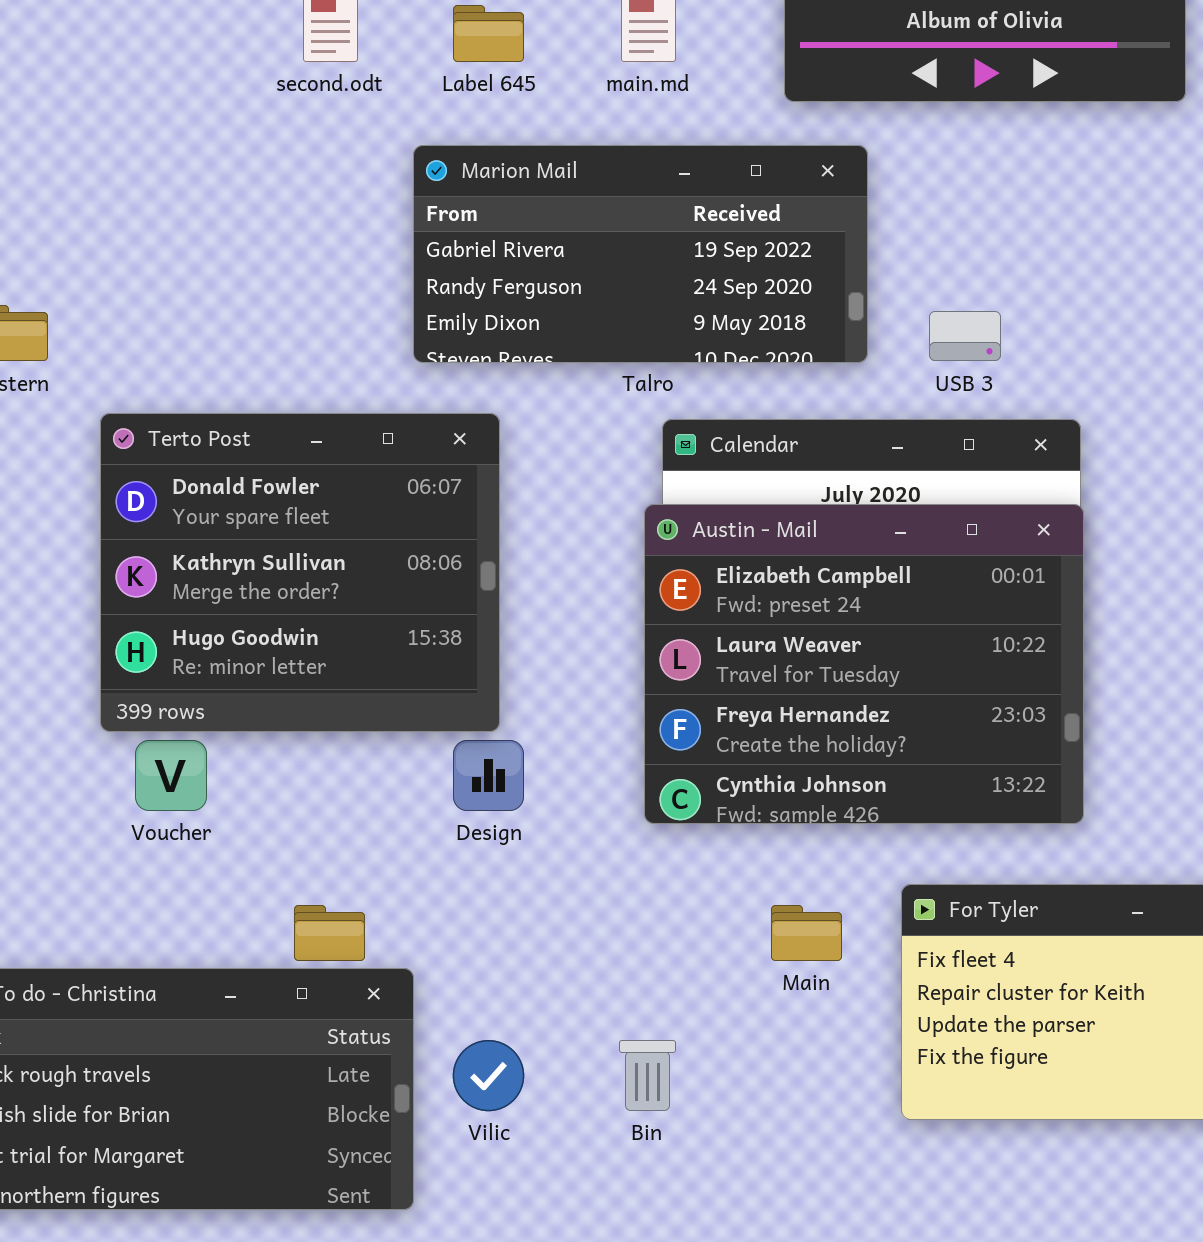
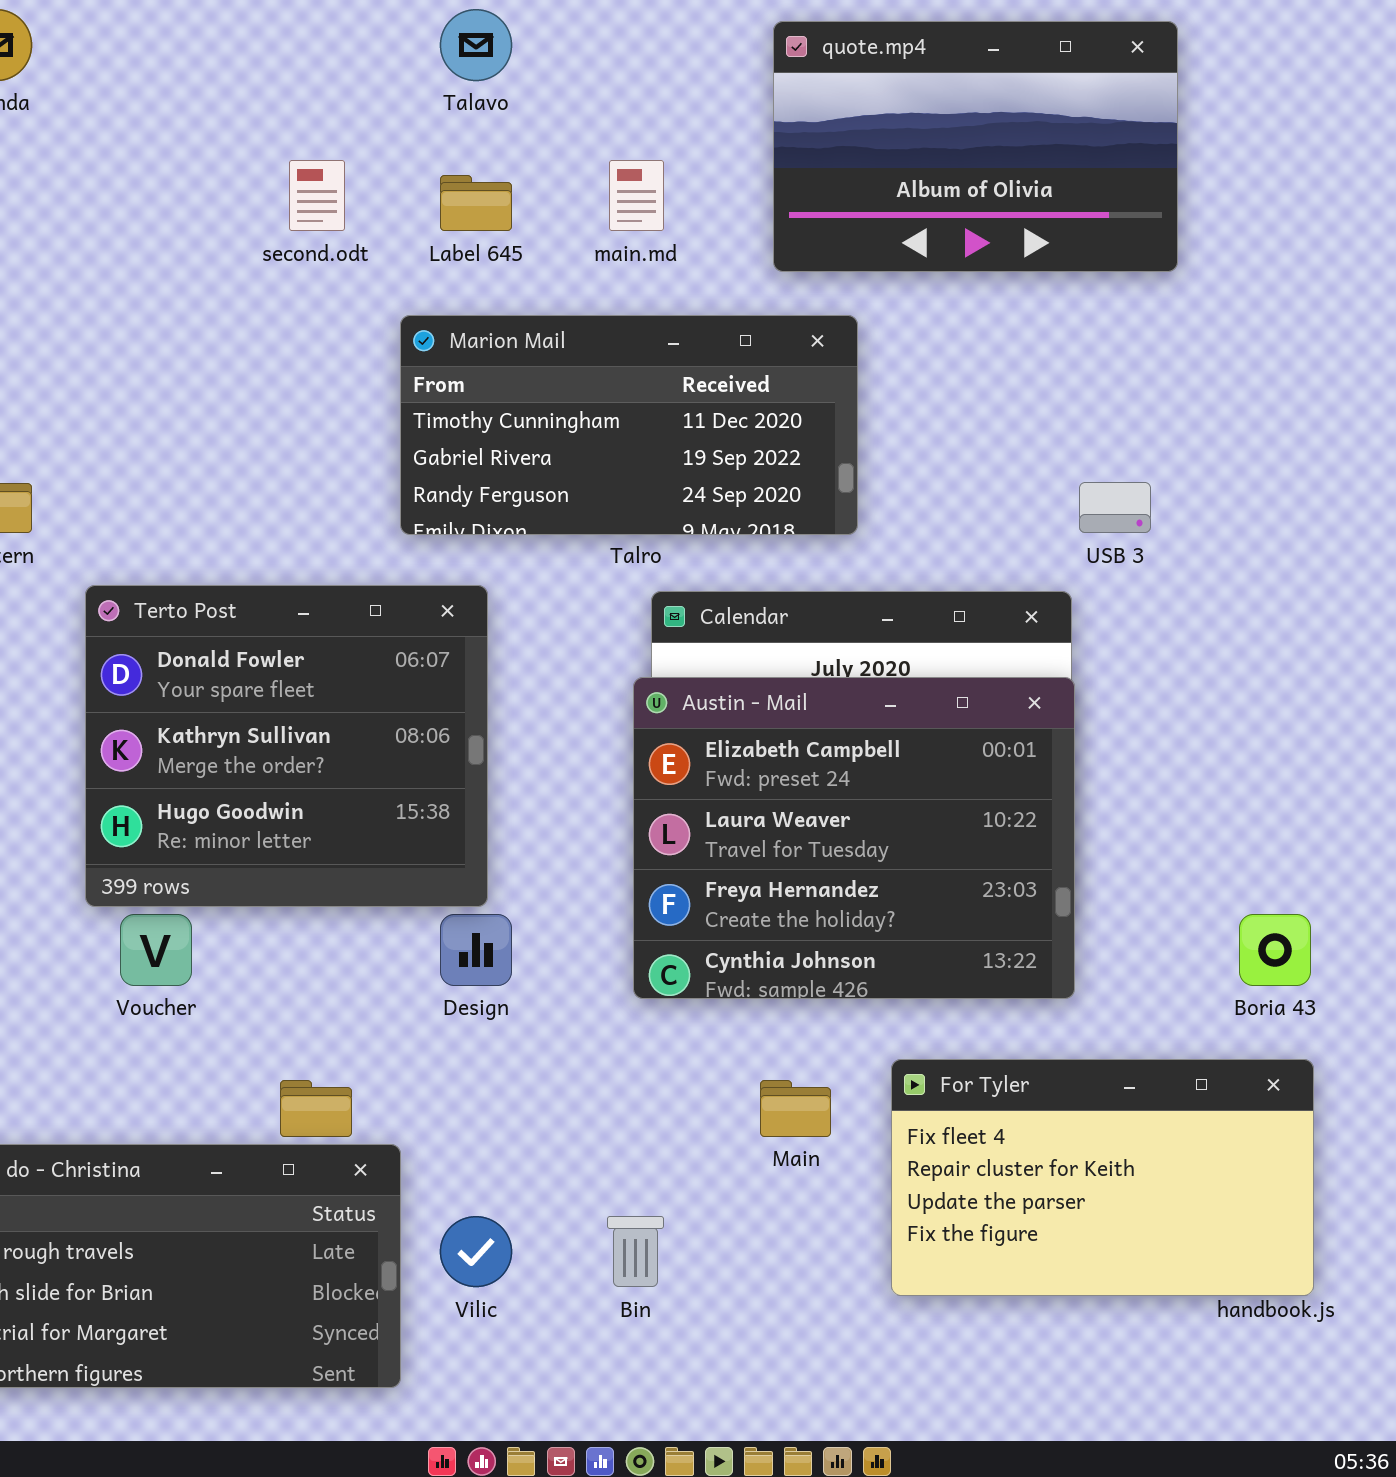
Marion Mail: [413,145,868,363] -> [400,315,858,535], scrolled up 1 row
USB 3: [929,311,1001,361] -> [1079,482,1151,533], moved

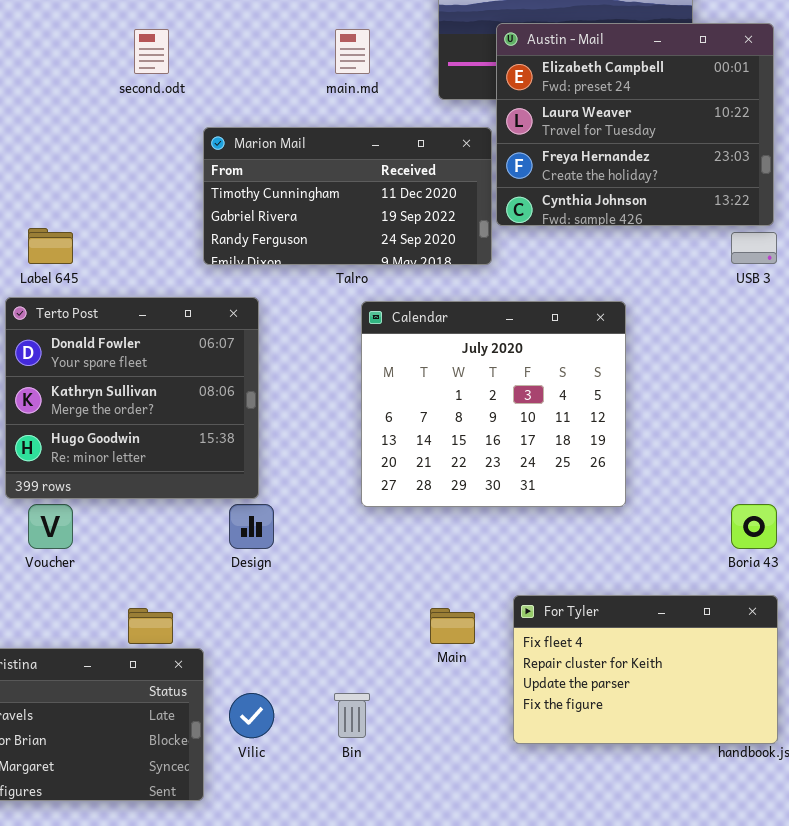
Label 645: [440,175,512,231] -> [28,228,73,264], moved
USB 3: [1079,482,1151,533] -> [731,232,777,264], moved
Austin - Mail: [633,677,1075,999] -> [496,23,774,226], moved

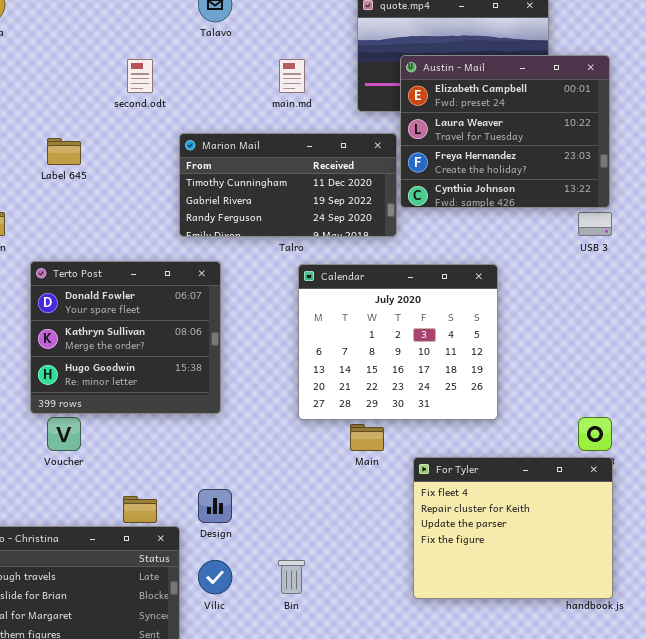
Label 645: [28,228,73,264] -> [47,138,81,165], moved
Design: [229,504,274,549] -> [198,489,232,523], moved
For Tyler: [513,595,778,744] -> [413,457,613,599], resized
Main: [430,608,475,644] -> [350,424,384,451], moved

